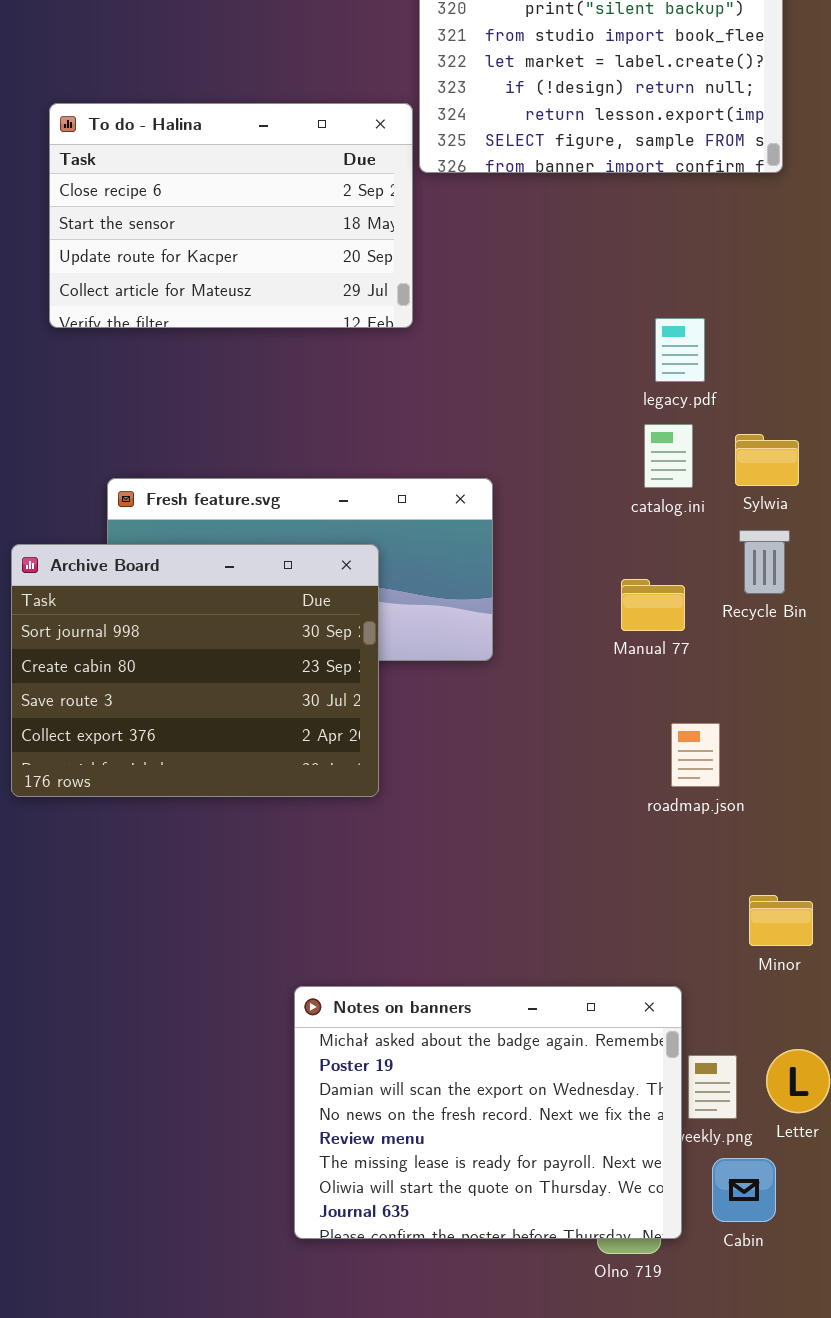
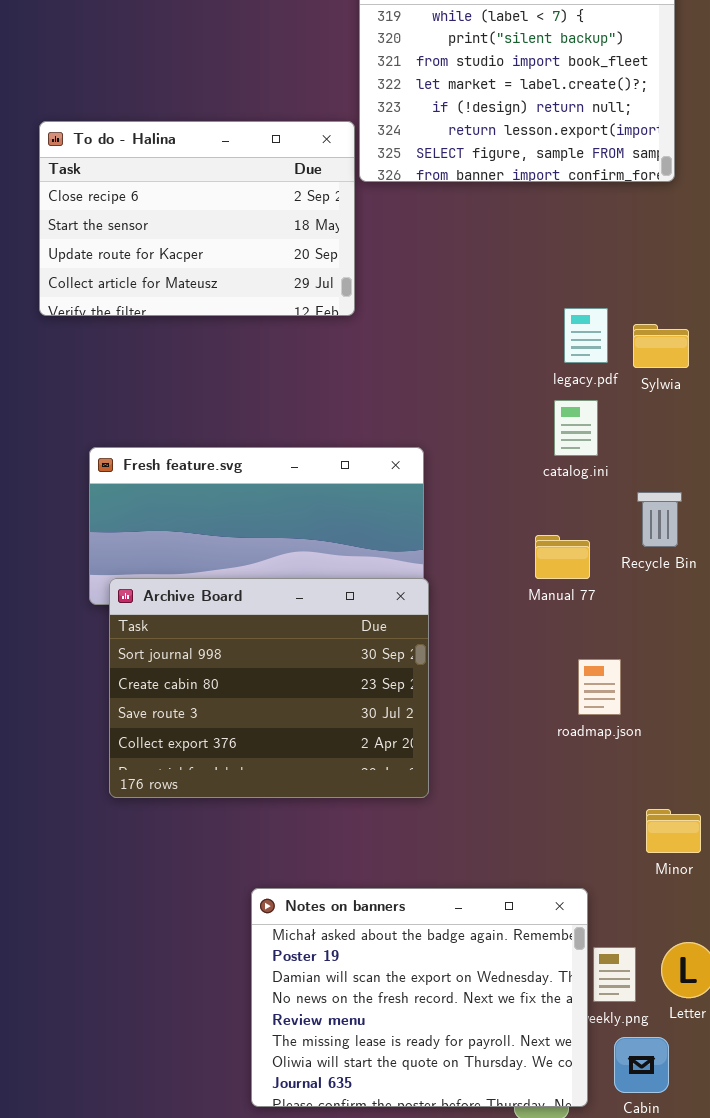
Sylwia: [735,434,799,486] -> [633,324,689,368], moved
Archive Board: [11,544,379,797] -> [109,578,429,798], moved

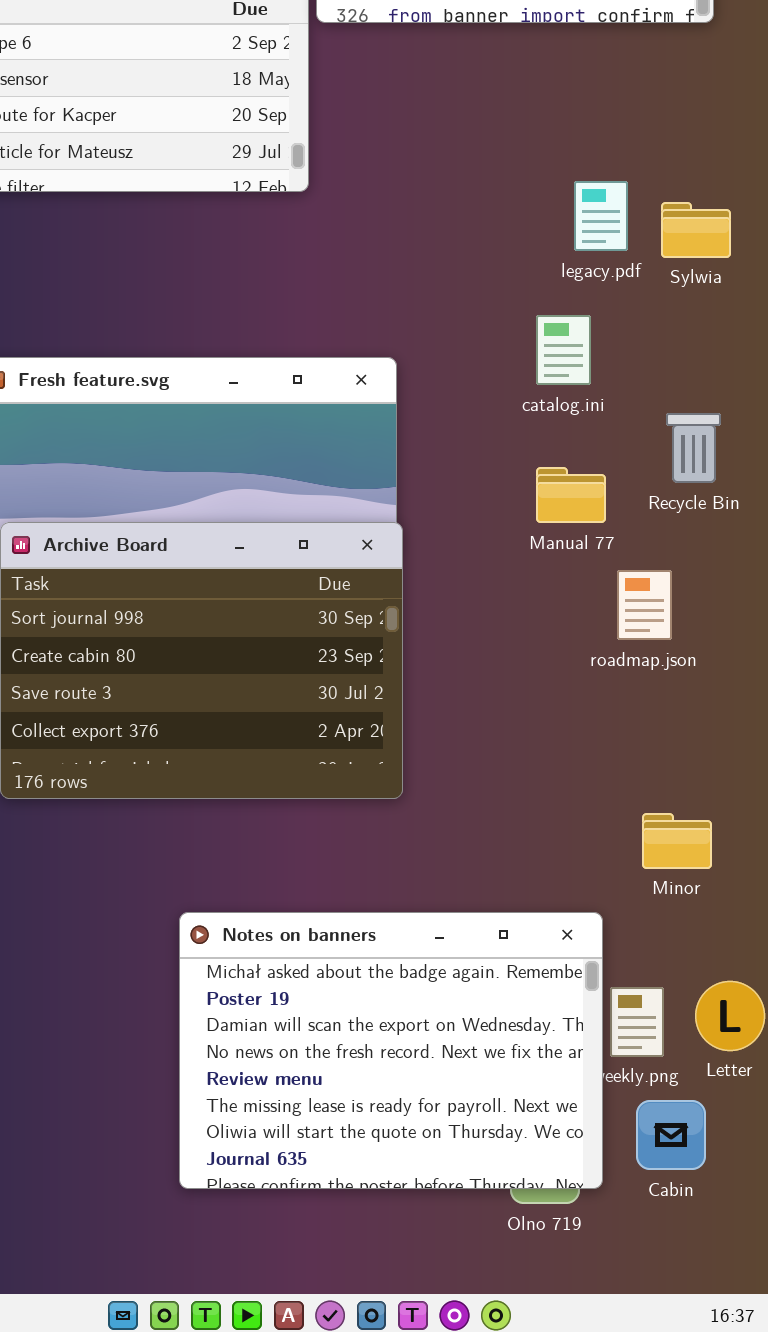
catalog.ini: [554,400,598,456] -> [536,315,591,385], moved
roadmap.json: [578,659,621,715] -> [617,570,672,640], moved
Minor: [646,809,701,853] -> [642,813,712,869], moved

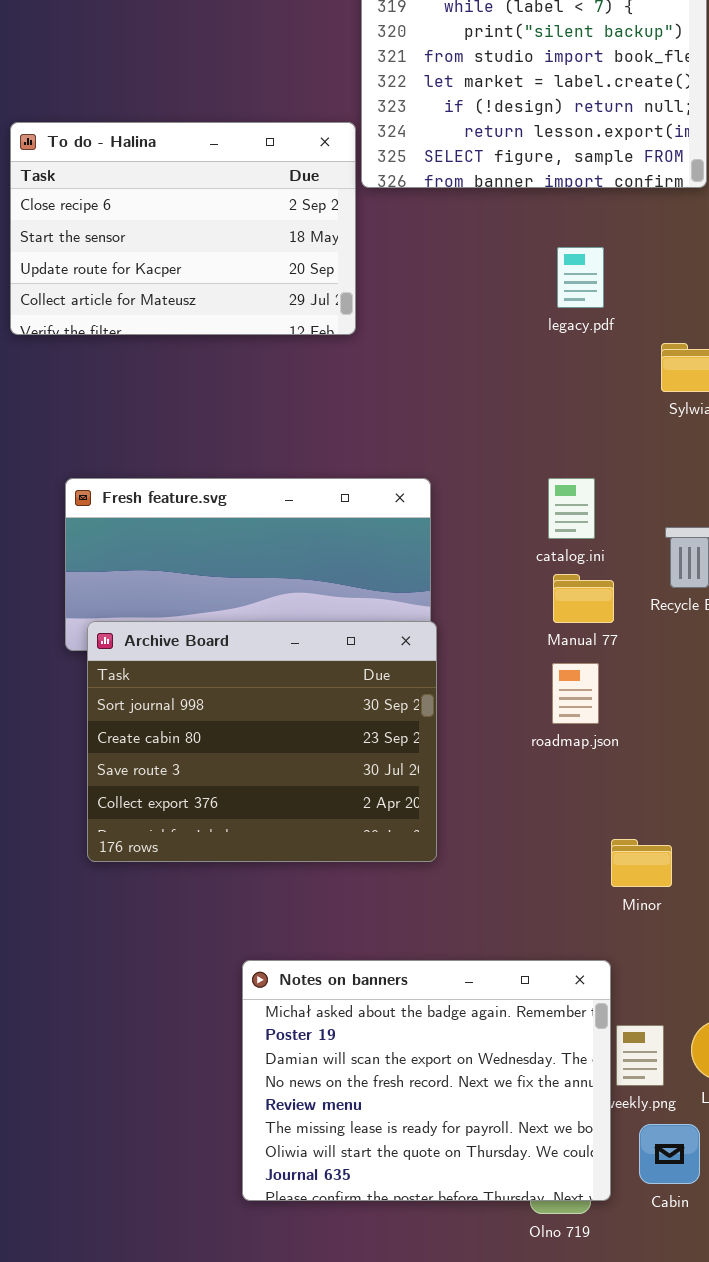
legacy.pdf: [574,181,628,251] -> [557,247,604,308], moved
catalog.ini: [536,315,591,385] -> [548,478,595,539], moved
roadmap.json: [617,570,672,640] -> [552,663,599,724], moved
Minor: [642,813,712,869] -> [611,839,672,887], moved

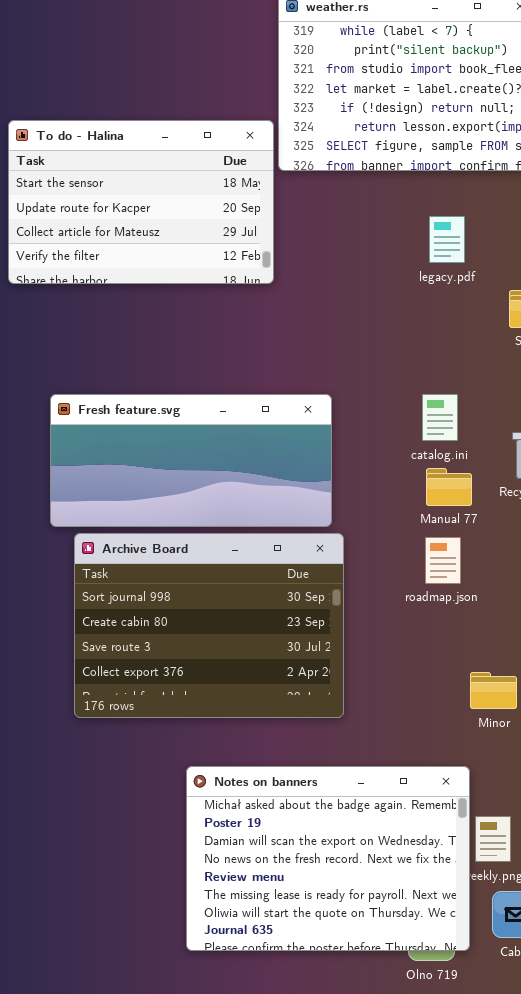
To do - Halina: [10,122,356,335] -> [8,120,274,284], scrolled down 1 row
Archive Board: [87,621,437,862] -> [74,533,344,718], moved

